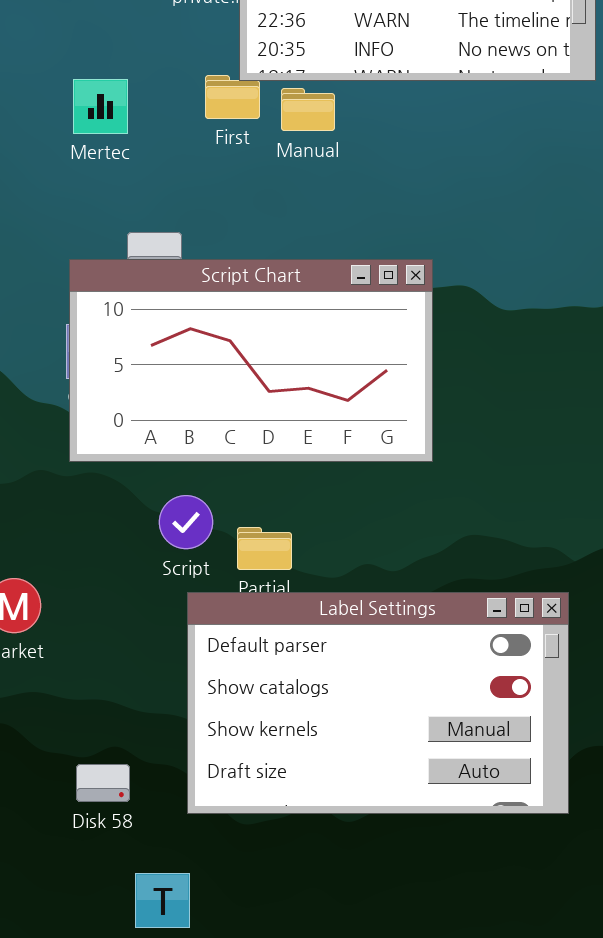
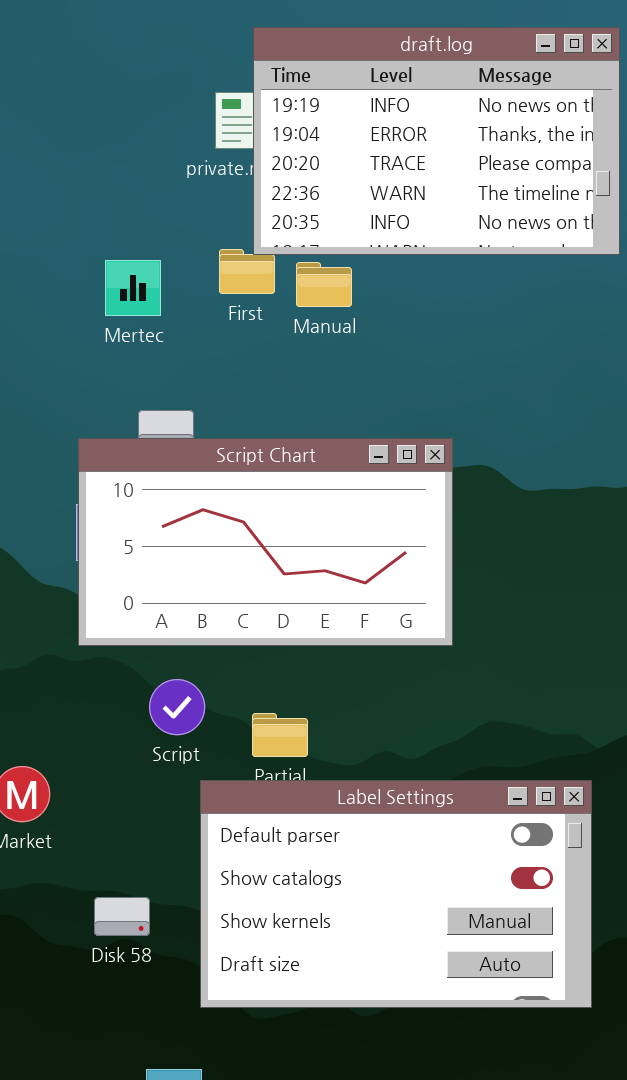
Mertec: [73,79,128,134] -> [105,260,161,316], moved
Script: [159,495,213,549] -> [149,679,205,735], moved
Disk 58: [76,764,130,802] -> [94,897,150,936], moved

